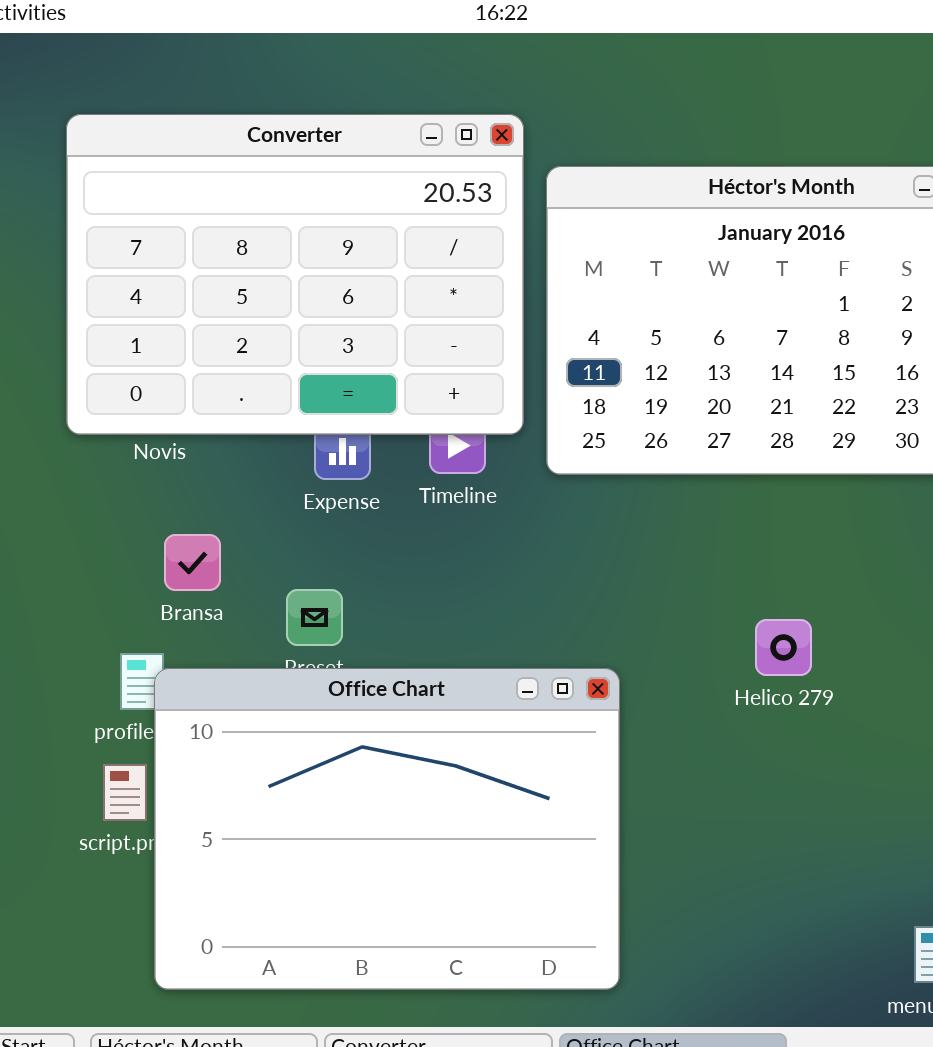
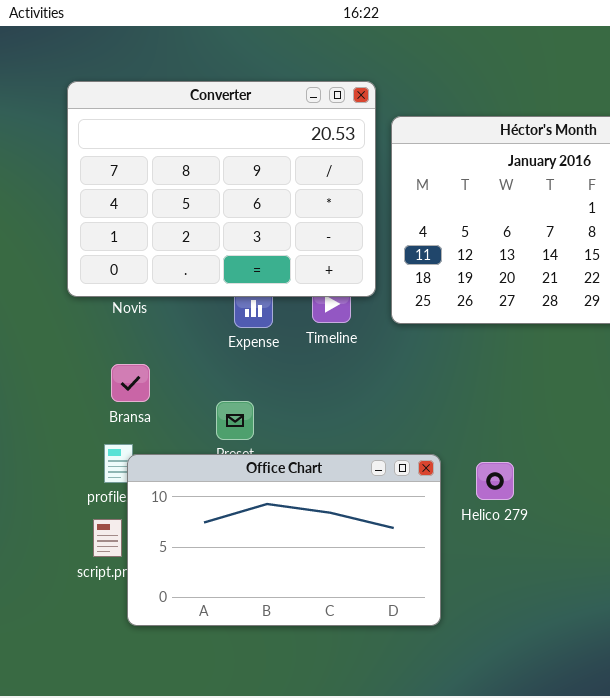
Bransa: [164,534,221,591] -> [111,364,150,402], moved
Helico 279: [755,619,812,676] -> [476,462,514,500], moved
Office Chart: [154,668,620,990] -> [127,454,441,626], resized

